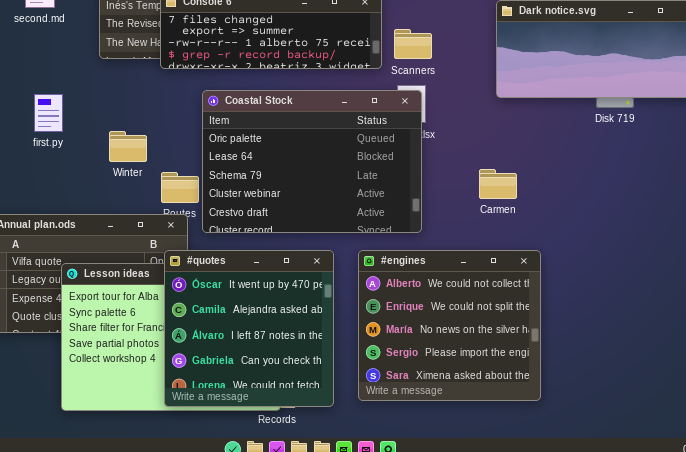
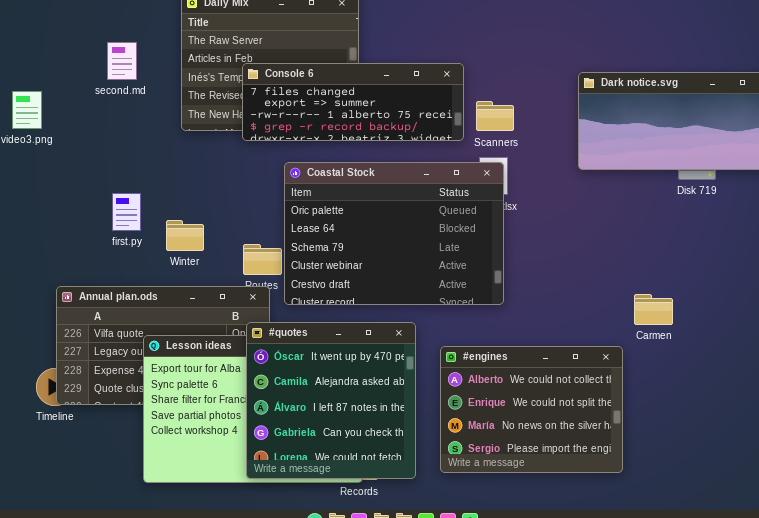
first.py: [34,94,63,132] -> [112,193,141,231], moved
Winter: [109,131,147,162] -> [166,220,204,251], moved
Carmen: [479,169,517,199] -> [634,294,673,325], moved
#engines: [358,250,541,401] -> [440,346,623,473], resized

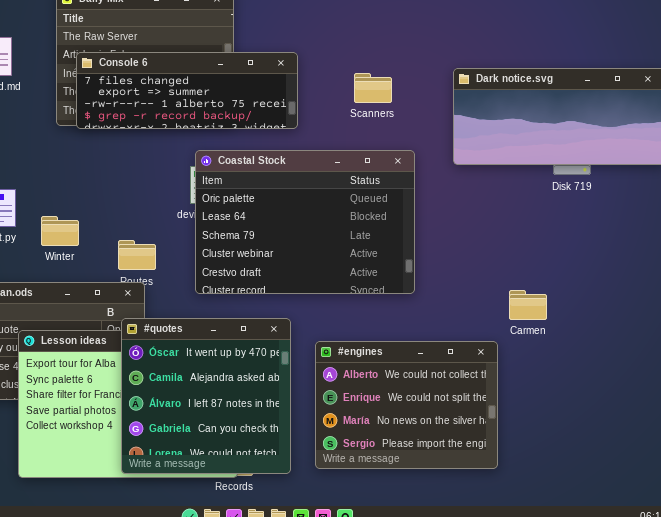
Console 6: [242,63,464,141] -> [76,52,298,129], moved
Scanners: [476,101,514,131] -> [354,73,392,103], moved
Coastal Stock: [284,162,504,305] -> [195,150,415,294], moved

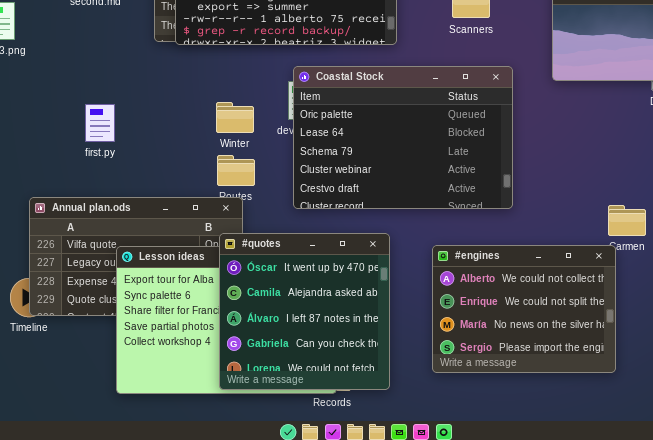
Winter: [41,216,79,246] -> [216,102,254,133], moved
#engines: [315,341,498,469] -> [432,245,616,373], moved

